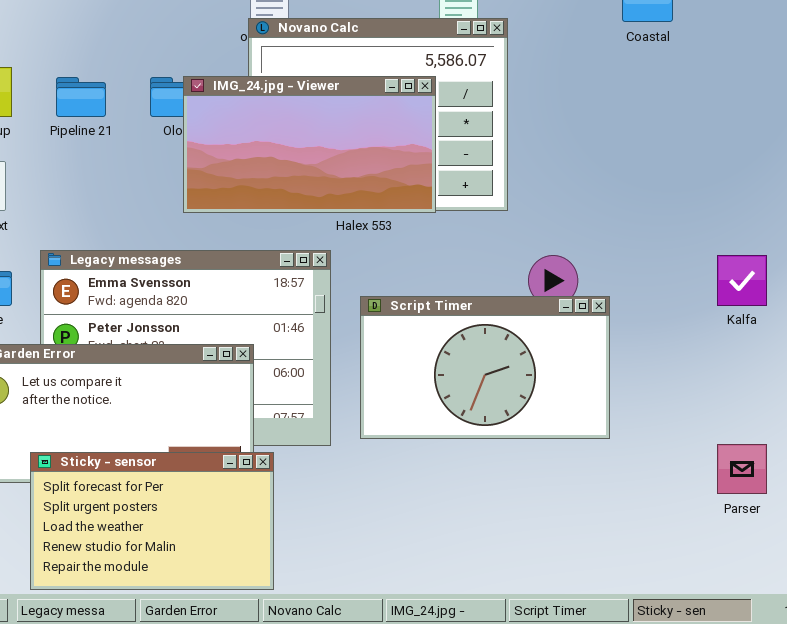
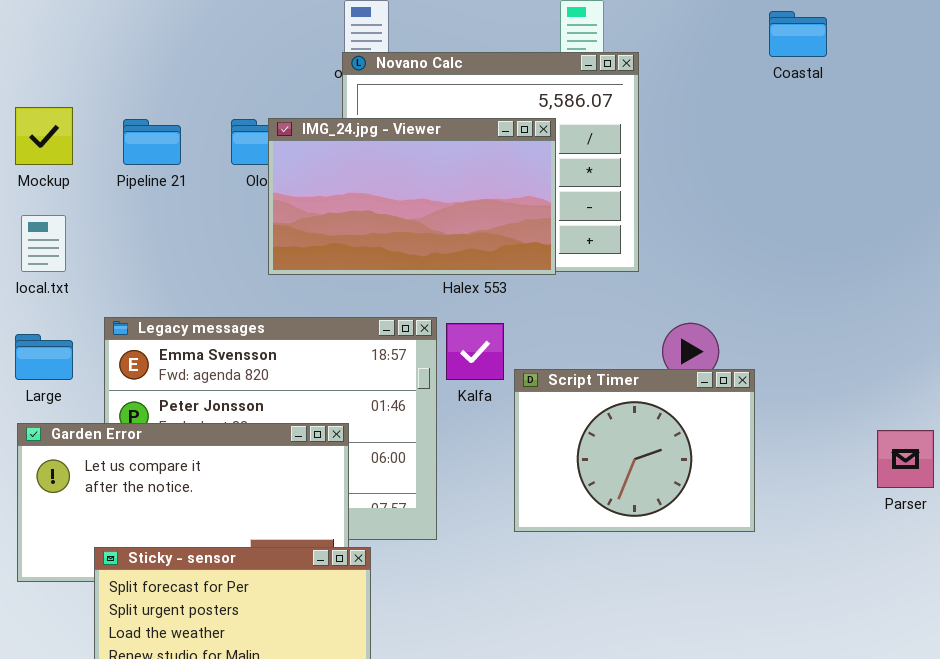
Kalfa: [717,255,767,306] -> [446,323,504,380], moved
Script Timer: [360,296,610,439] -> [514,369,755,532], resized
Parser: [717,444,767,494] -> [877,430,934,488], moved

